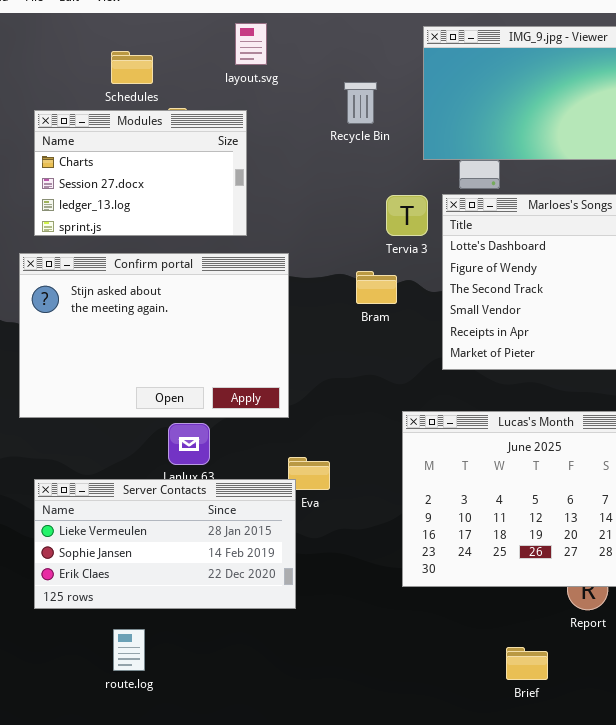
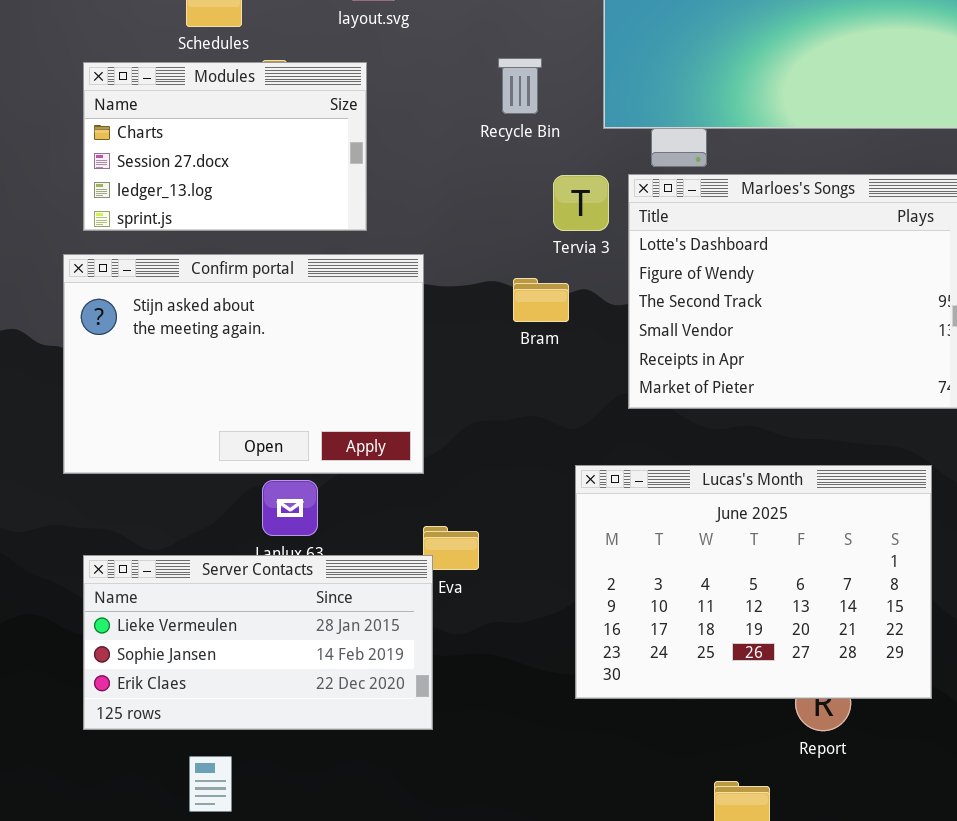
Recycle Bin: [344,82,377,124] -> [498,58,542,114], moved

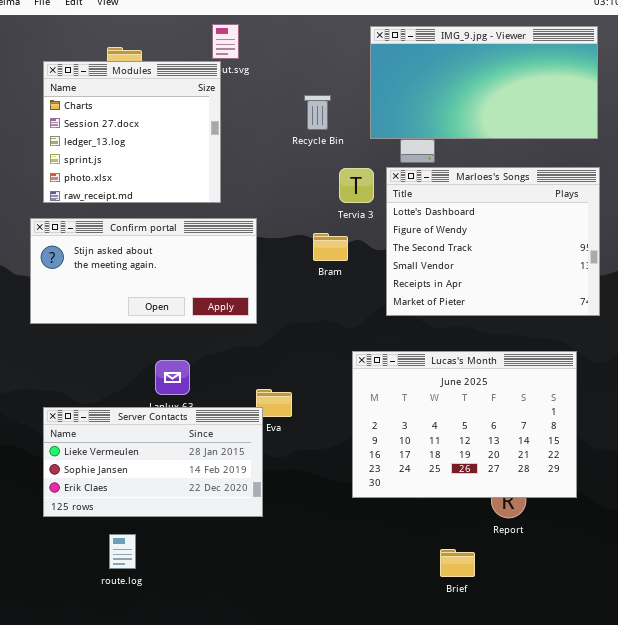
Modules: [83,62,367,231] -> [43,61,221,203], resized
Confirm portal: [63,254,424,474] -> [30,218,257,324], resized

